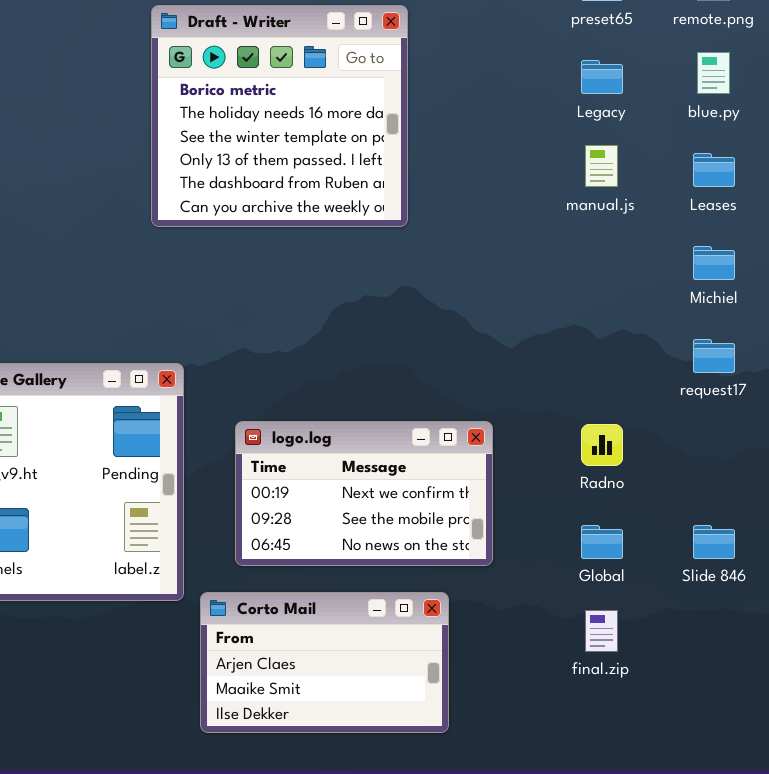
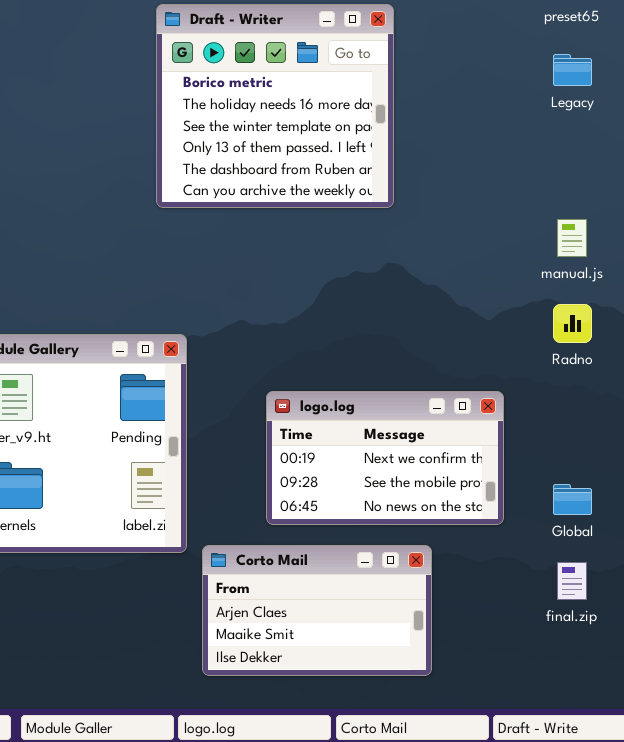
manual.js: [585,145,618,187] -> [557,219,587,257], moved
logo.log: [235,421,493,566] -> [266,391,504,525], moved
Radno: [581,424,623,466] -> [553,304,592,343], moved

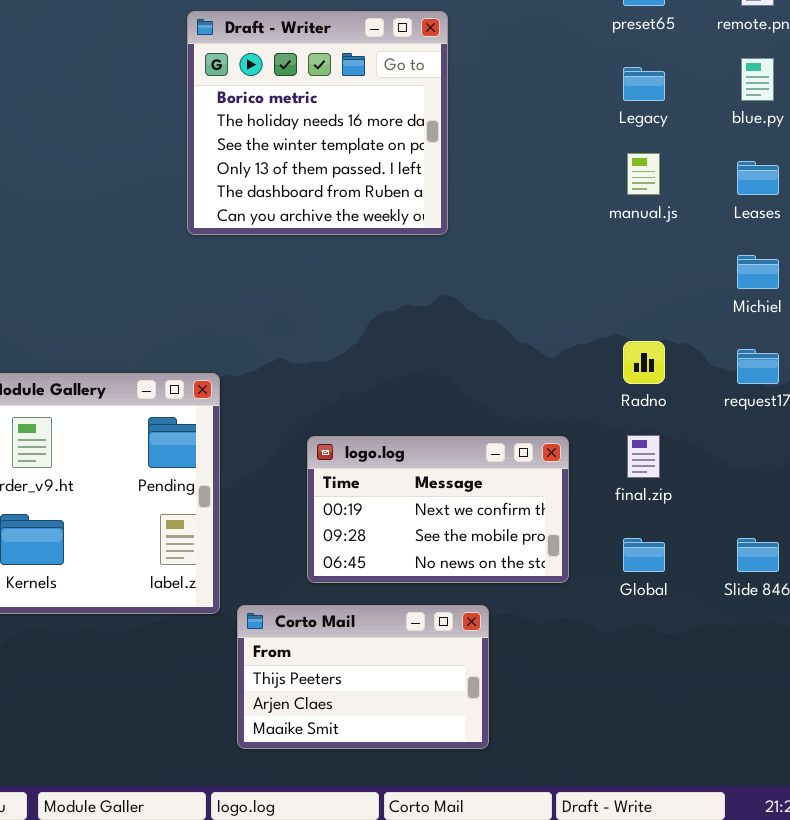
manual.js: [557,219,587,257] -> [627,153,660,195], moved
Corto Mail: [202,545,432,676] -> [237,605,489,749], scrolled up 1 row
final.zip: [557,562,587,600] -> [627,435,660,478], moved

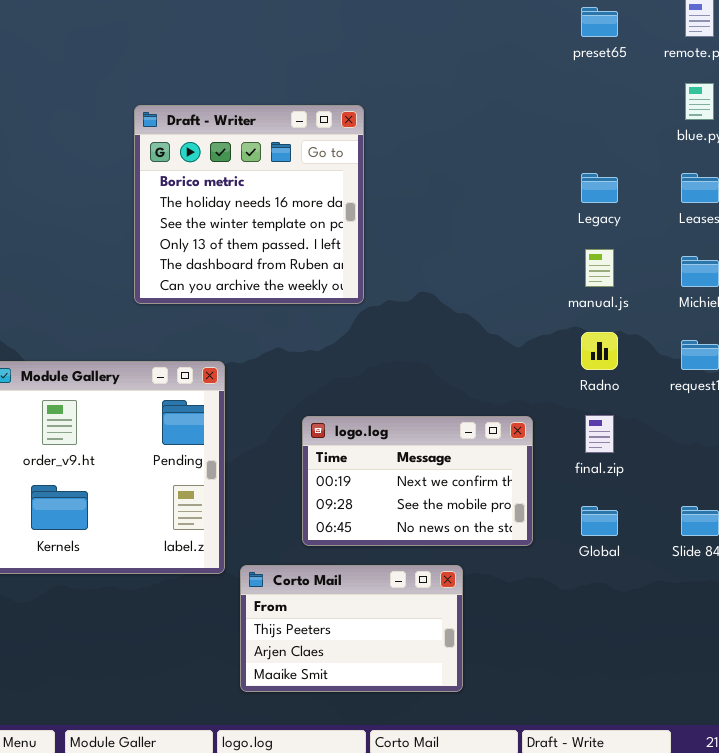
Draft - Writer: [187,11,448,235] -> [134,105,364,304], moved
Legacy: [623,67,665,101] -> [581,173,618,203], moved
manual.js: [627,153,660,195] -> [585,249,614,287], moved

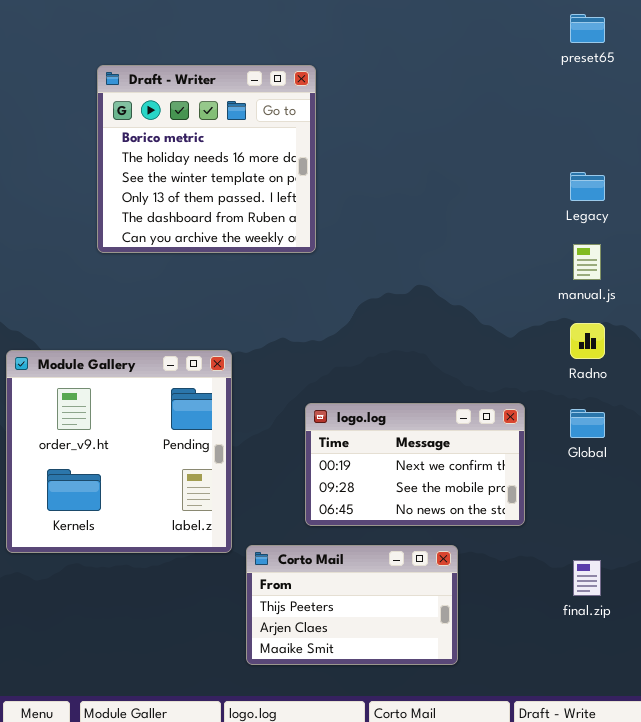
Draft - Writer: [134,105,364,304] -> [97,65,316,253], moved
final.zip: [585,415,614,453] -> [573,560,601,596], moved
Global: [581,506,618,536] -> [570,409,605,438], moved

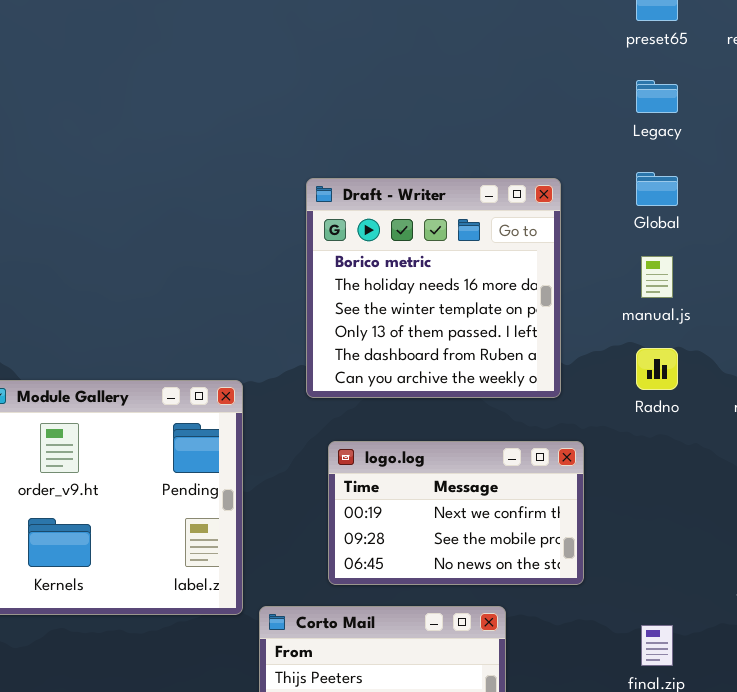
Draft - Writer: [97,65,316,253] -> [306,178,561,398], moved
Legacy: [570,172,605,201] -> [636,80,678,113], moved
Global: [570,409,605,438] -> [636,172,678,206], moved

